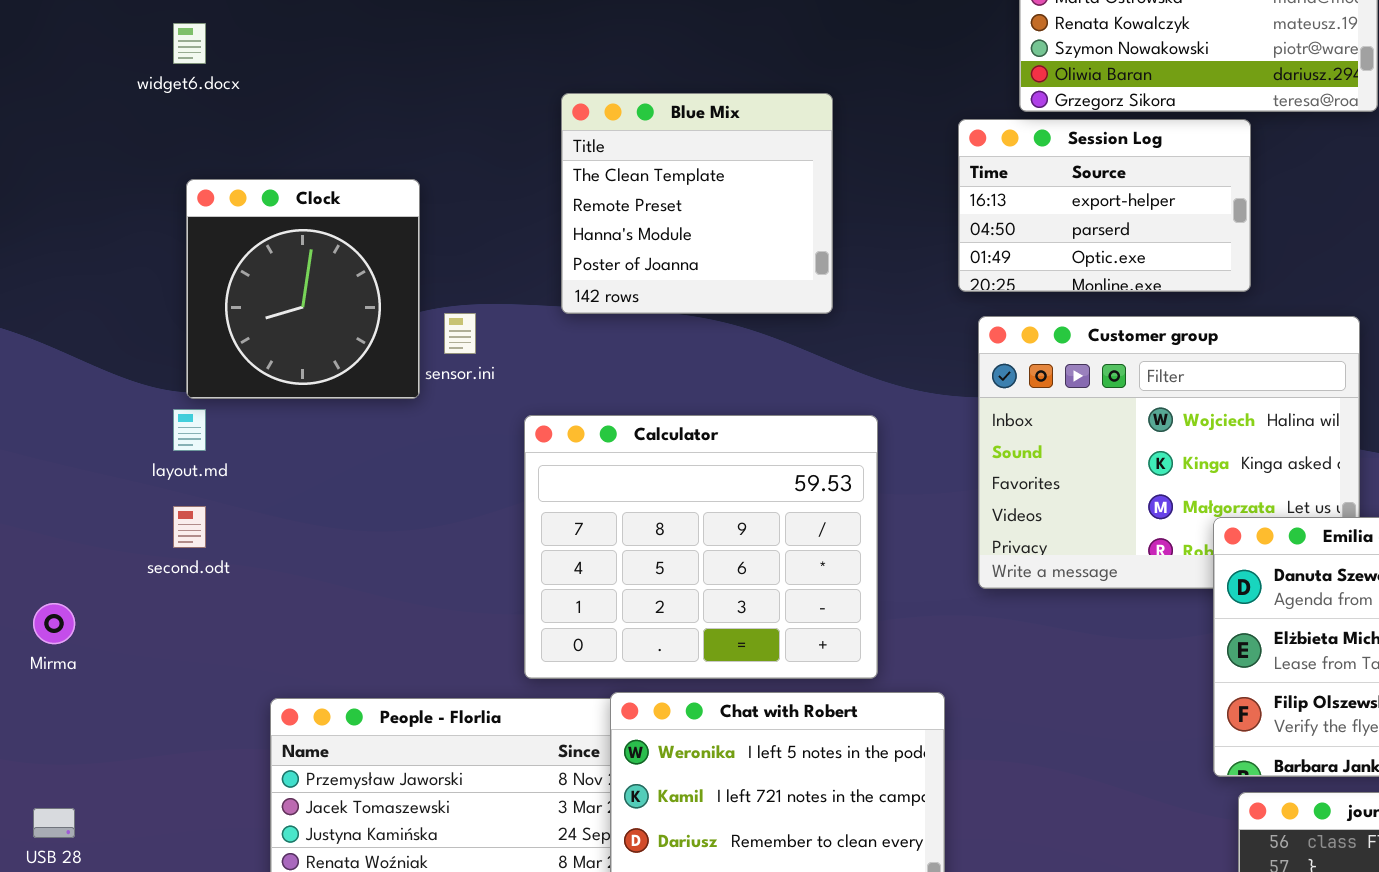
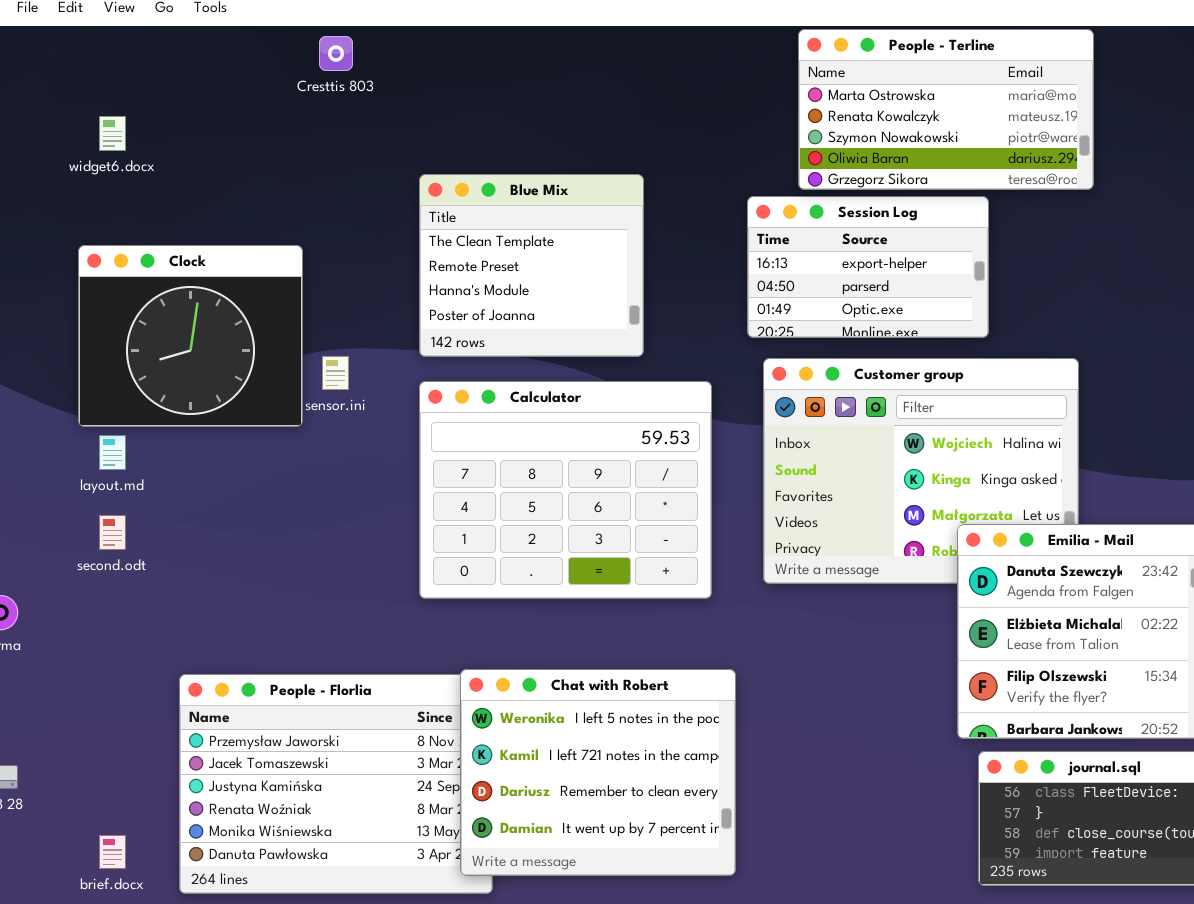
Clock: [186,179,420,399] -> [78,245,303,427], resized
Calculator: [524,415,878,679] -> [419,381,712,599], moved

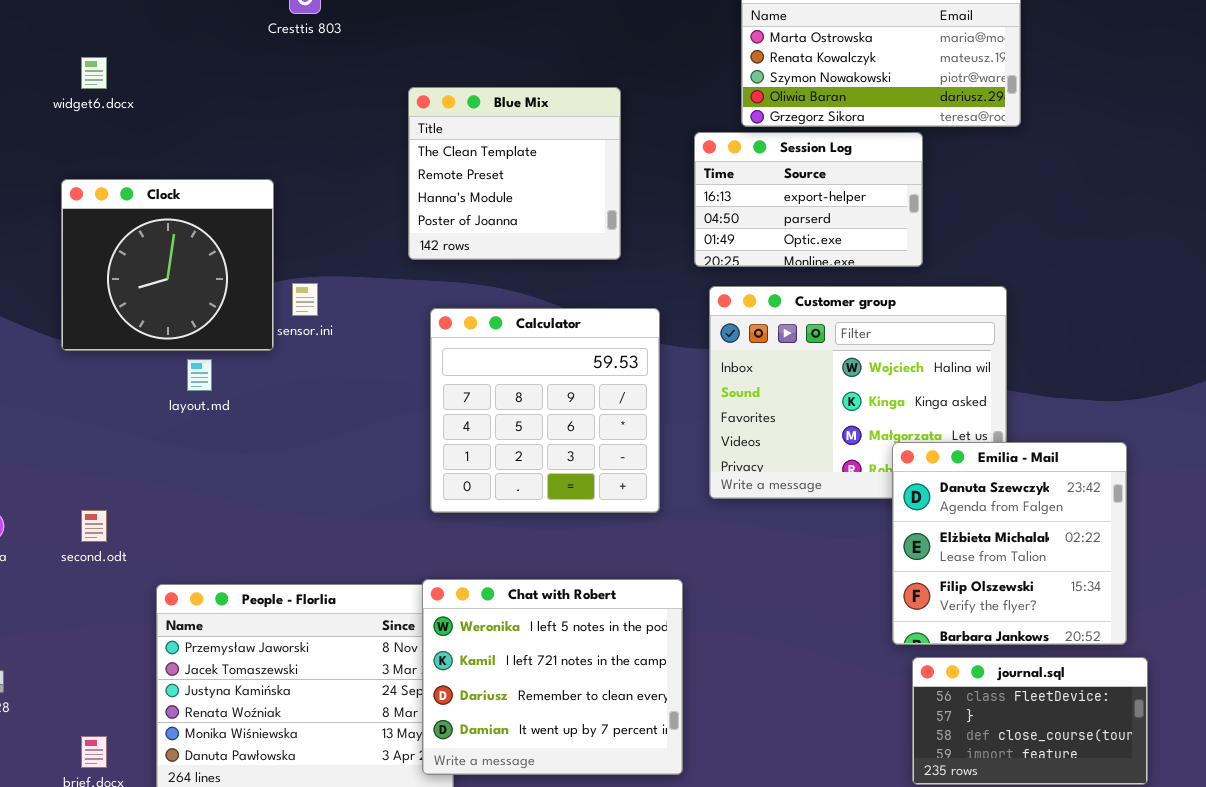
Blue Mix: [419,174,644,357] -> [408,87,621,260], moved
Calculator: [419,381,712,599] -> [430,308,660,513], resized
layout.md: [99,435,126,470] -> [187,359,212,391], moved
second.odt: [99,515,126,550] -> [81,510,107,542], moved

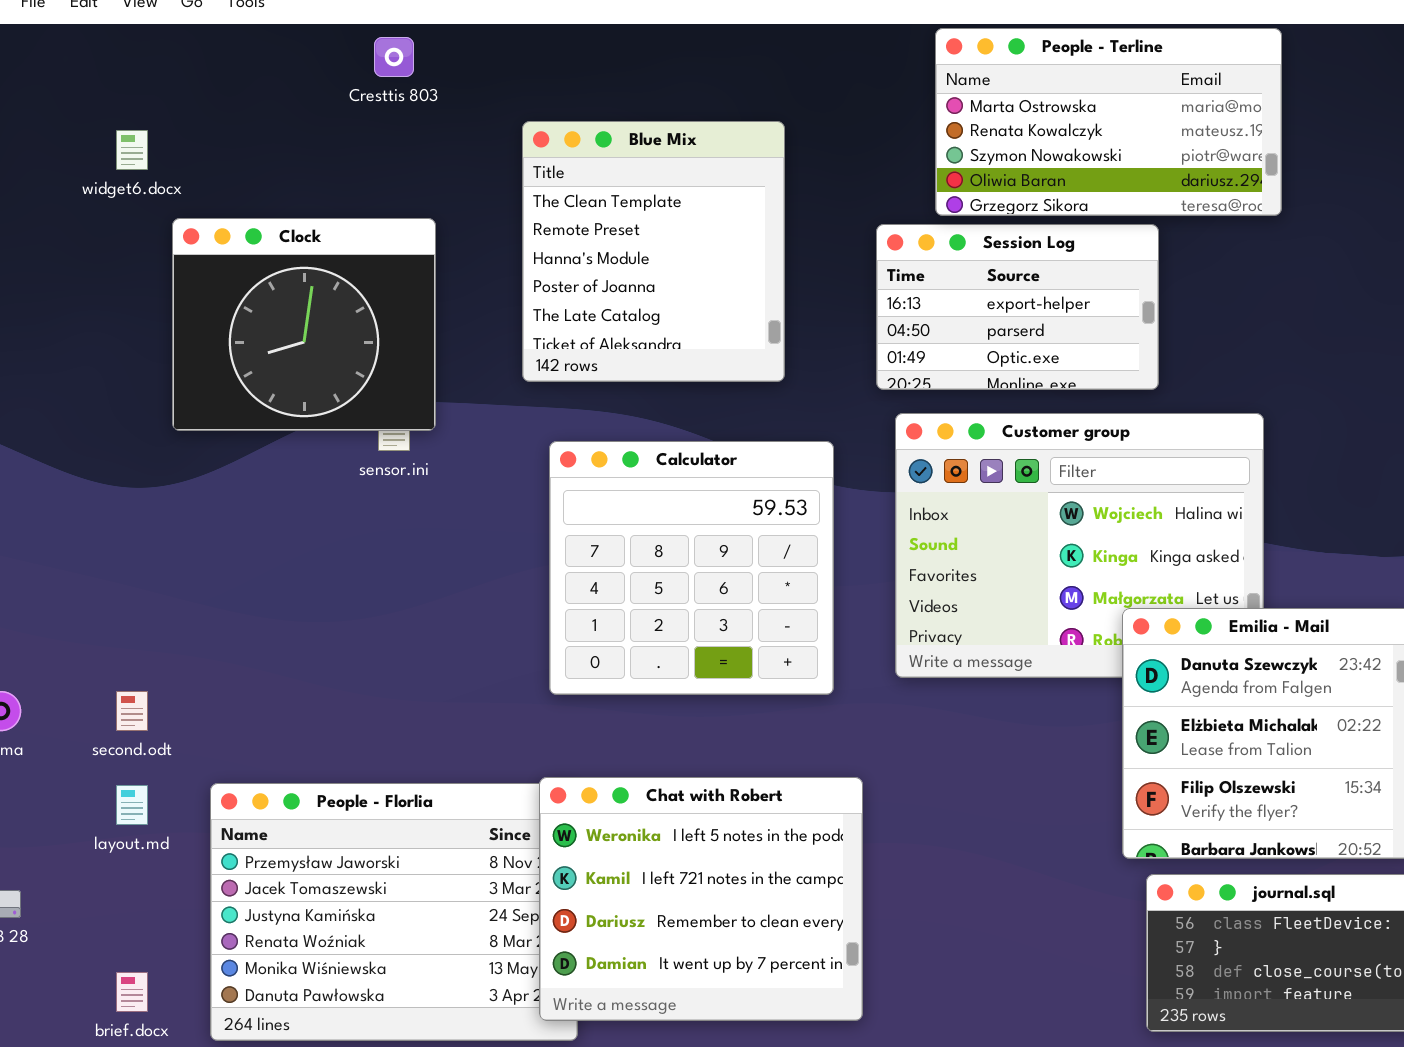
Blue Mix: [408,87,621,260] -> [522,121,785,382], resized
Clock: [61,179,274,351] -> [172,218,436,431], moved
layout.md: [187,359,212,391] -> [116,785,148,825], moved

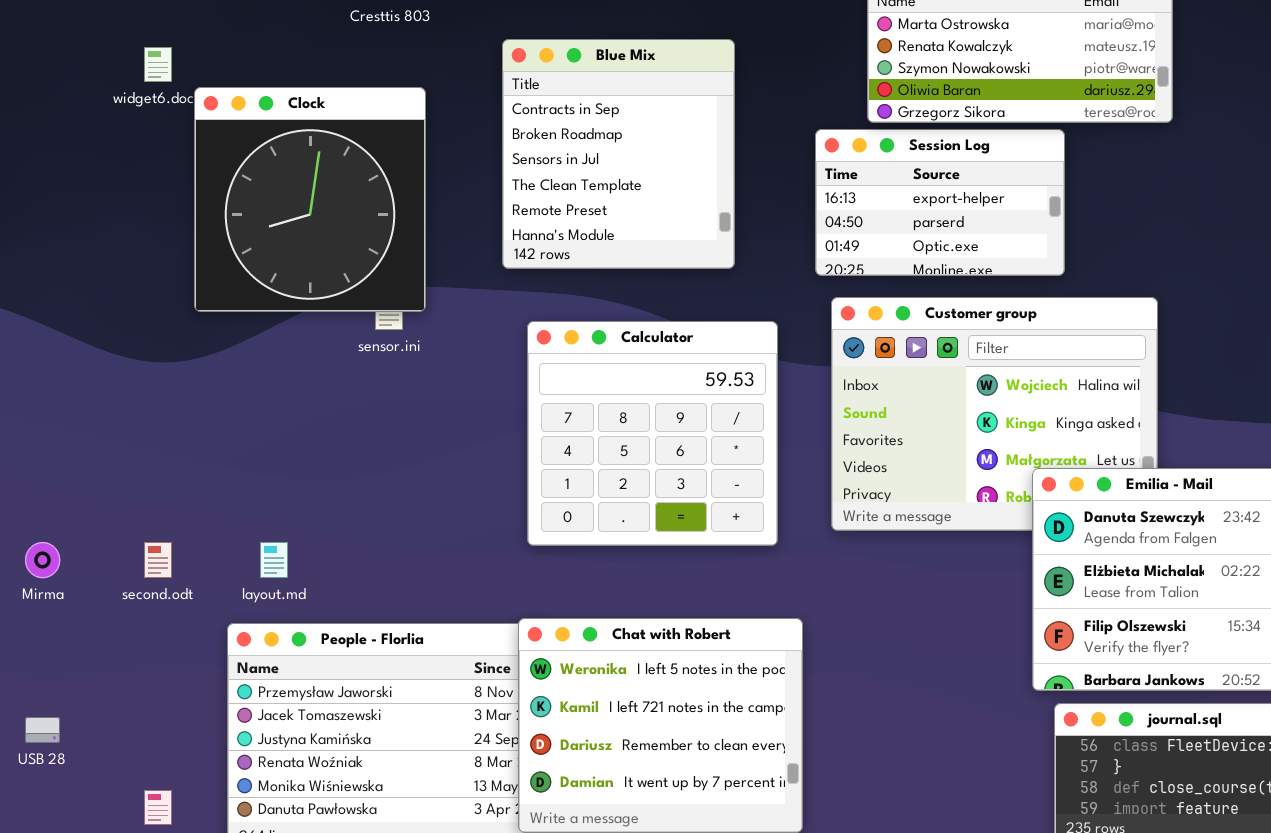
Blue Mix: [522,121,785,382] -> [502,39,735,269], scrolled up 3 rows
Clock: [172,218,436,431] -> [194,87,426,312], resized
layout.md: [116,785,148,825] -> [260,542,288,578], moved

